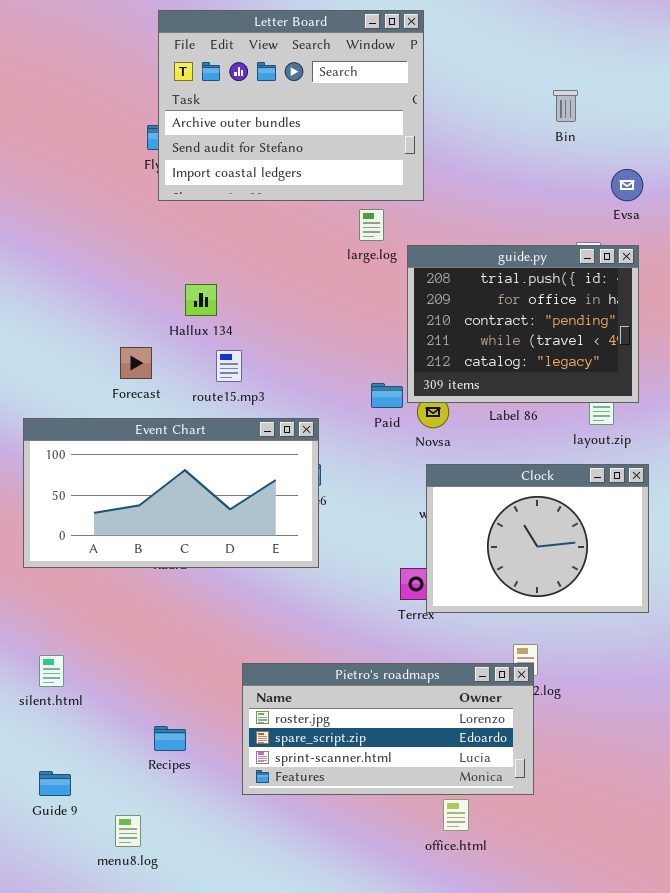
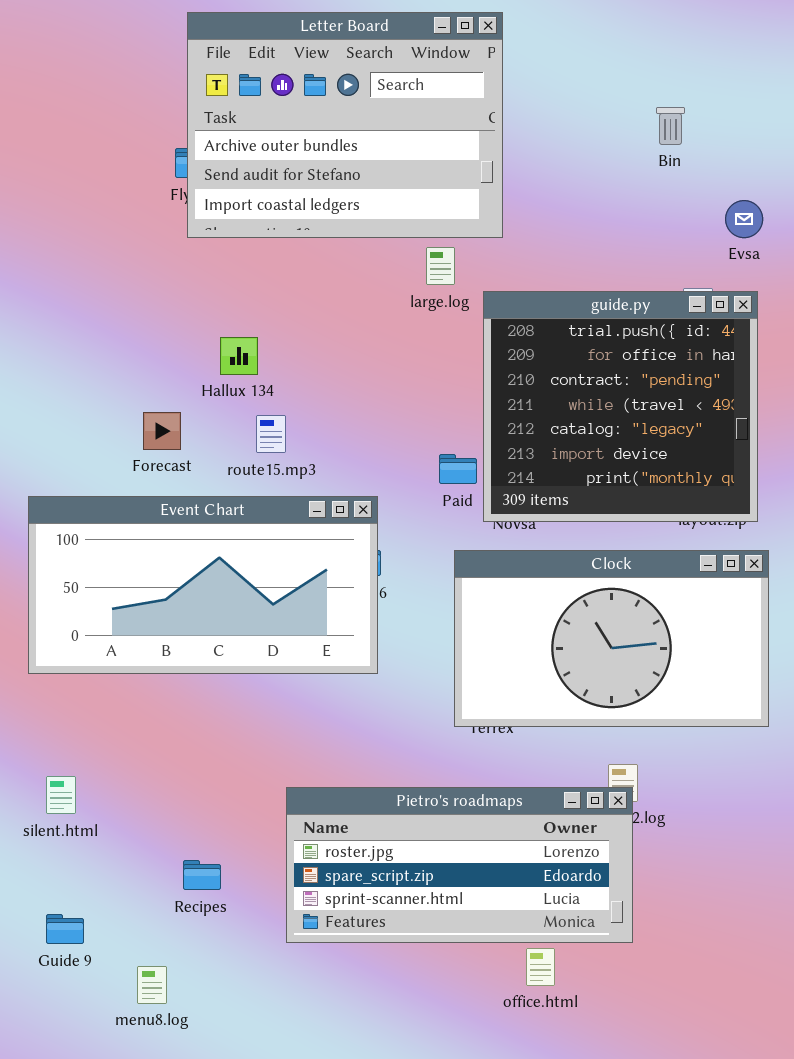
guide.py: [407,245,639,403] -> [483,291,758,522], resized
Clock: [426,464,649,613] -> [454,550,769,727], resized

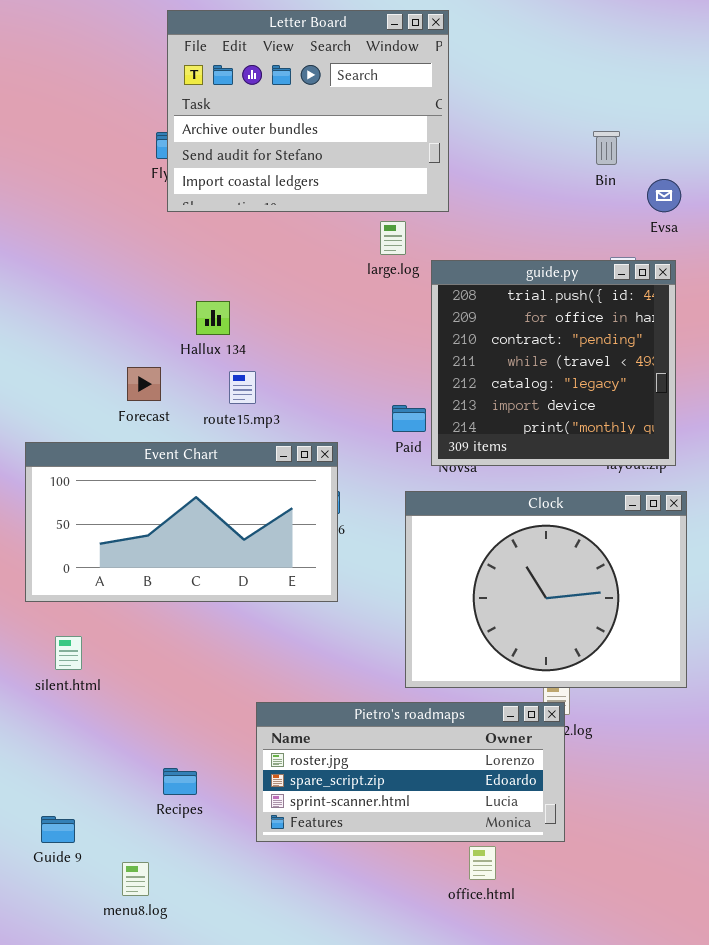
Bin: [656,107,685,145] -> [593,131,620,165], moved
Clock: [454,550,769,727] -> [405,491,687,688], resized
silent.html: [46,776,76,814] -> [55,636,82,670], moved

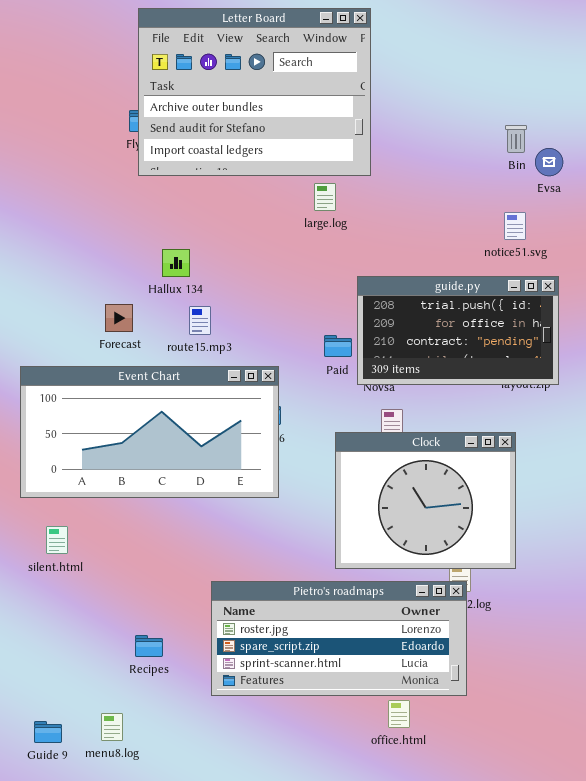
Bin: [593,131,620,165] -> [505,125,527,153], moved
guide.py: [431,260,676,466] -> [357,276,559,385], resized
Clock: [405,491,687,688] -> [335,432,516,569], resized
Guide 9: [41,816,75,843] -> [34,721,62,743], moved

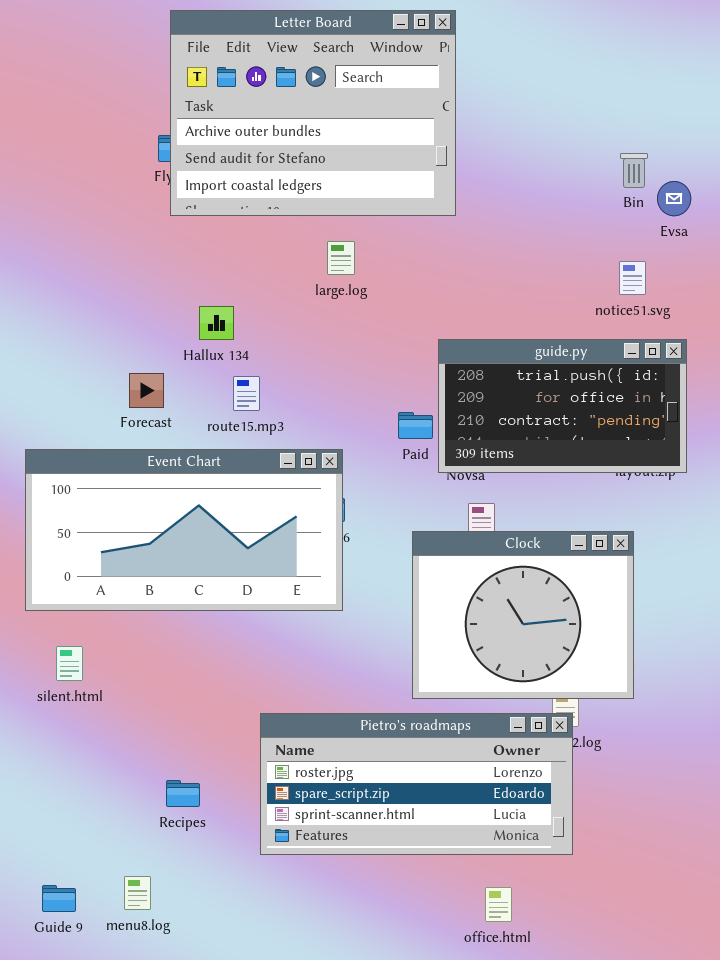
large.log: [314,183,336,211] -> [327,241,355,275], moved
office.html: [388,700,410,728] -> [485,887,512,922], moved

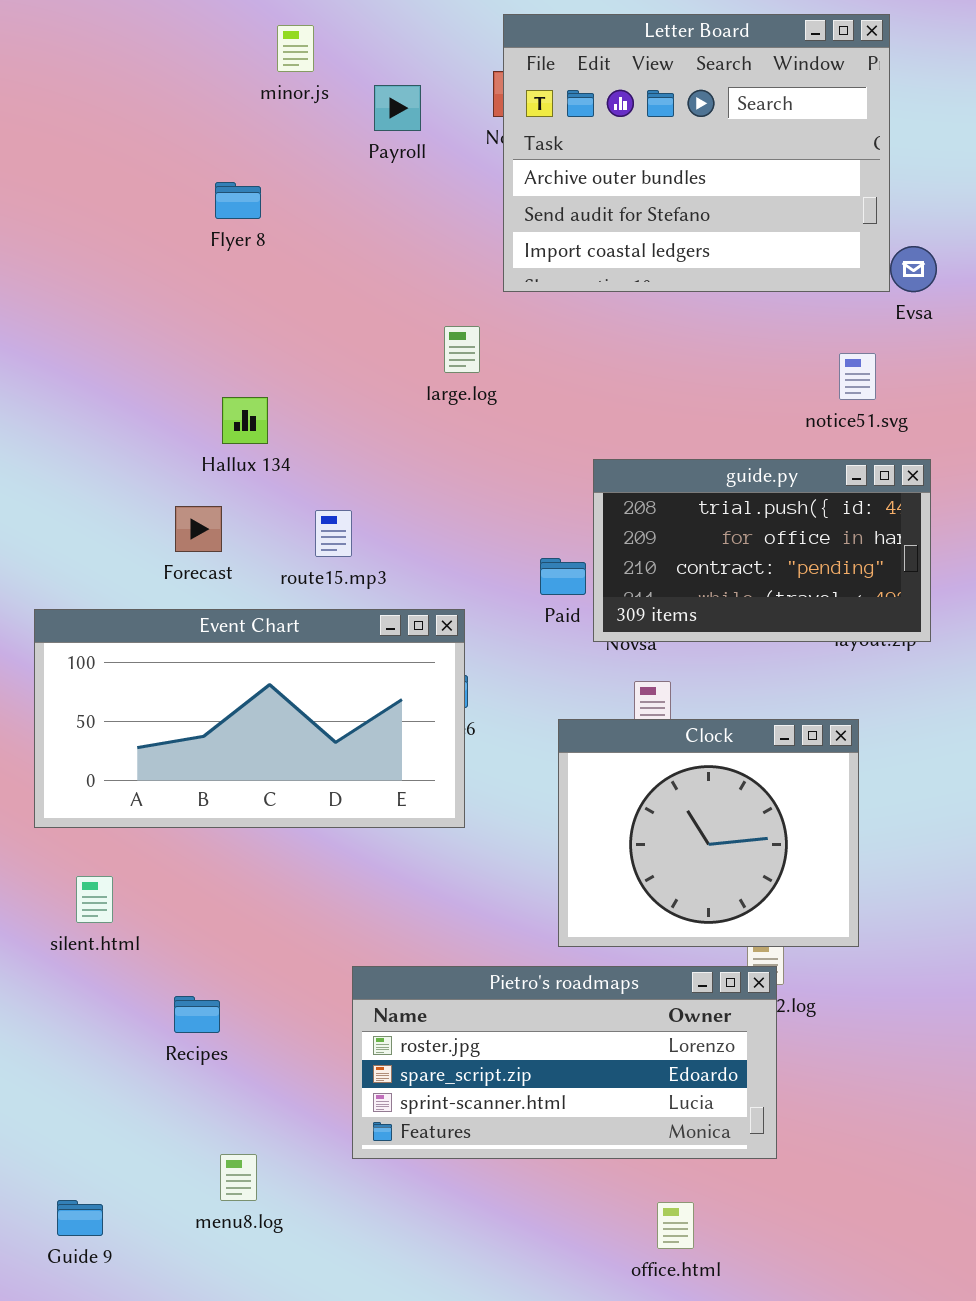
Letter Board: [170,10,456,216] -> [503,14,890,292], moved
Hallux 134: [199,306,234,340] -> [222,397,268,444], moved
Recipes: [166,780,200,807] -> [174,996,220,1033], moved
menu8.log: [124,876,151,910] -> [220,1154,257,1201], moved

